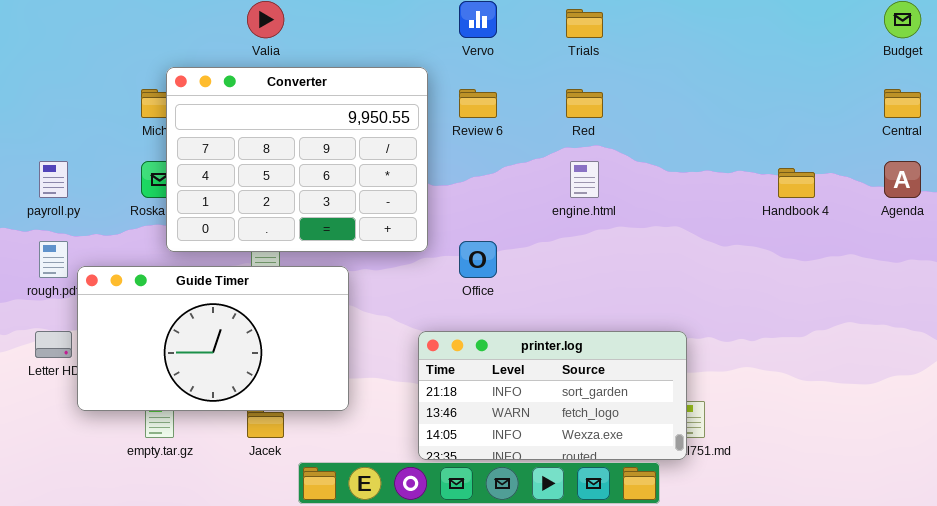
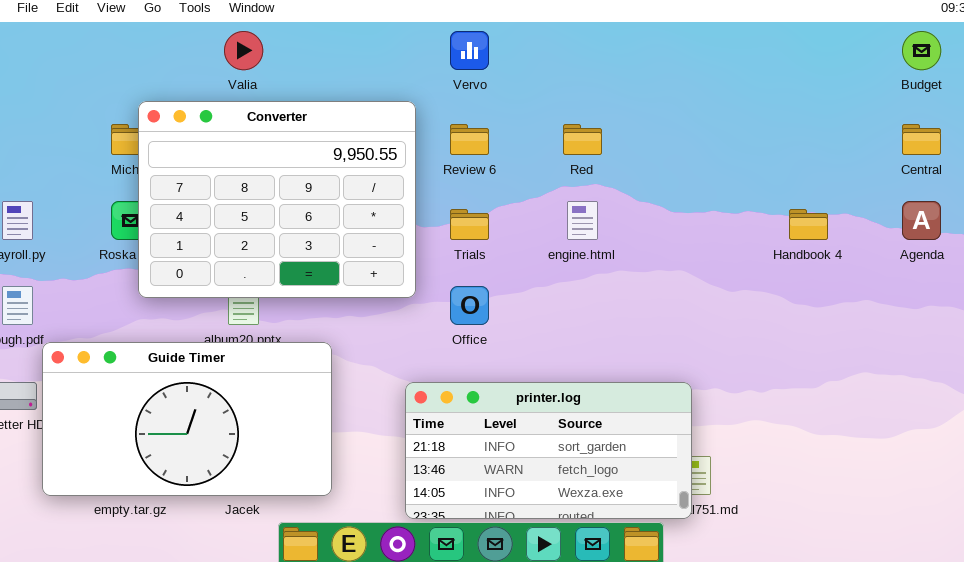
Trials: [566,9,603,38] -> [450,209,489,240], moved
Guide Timer: [77,266,349,411] -> [42,342,332,496], moved

